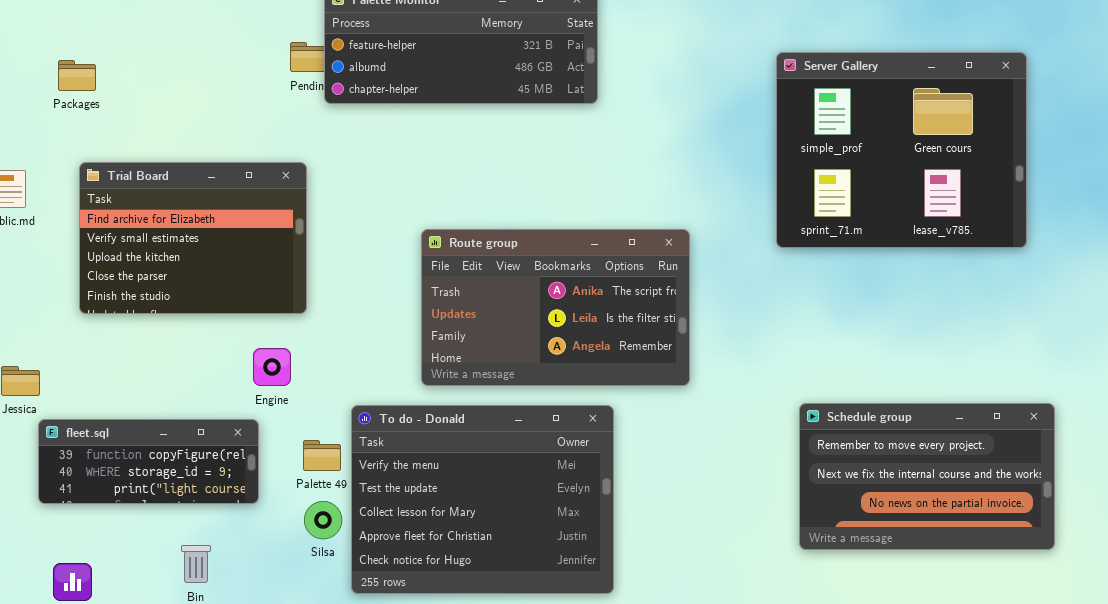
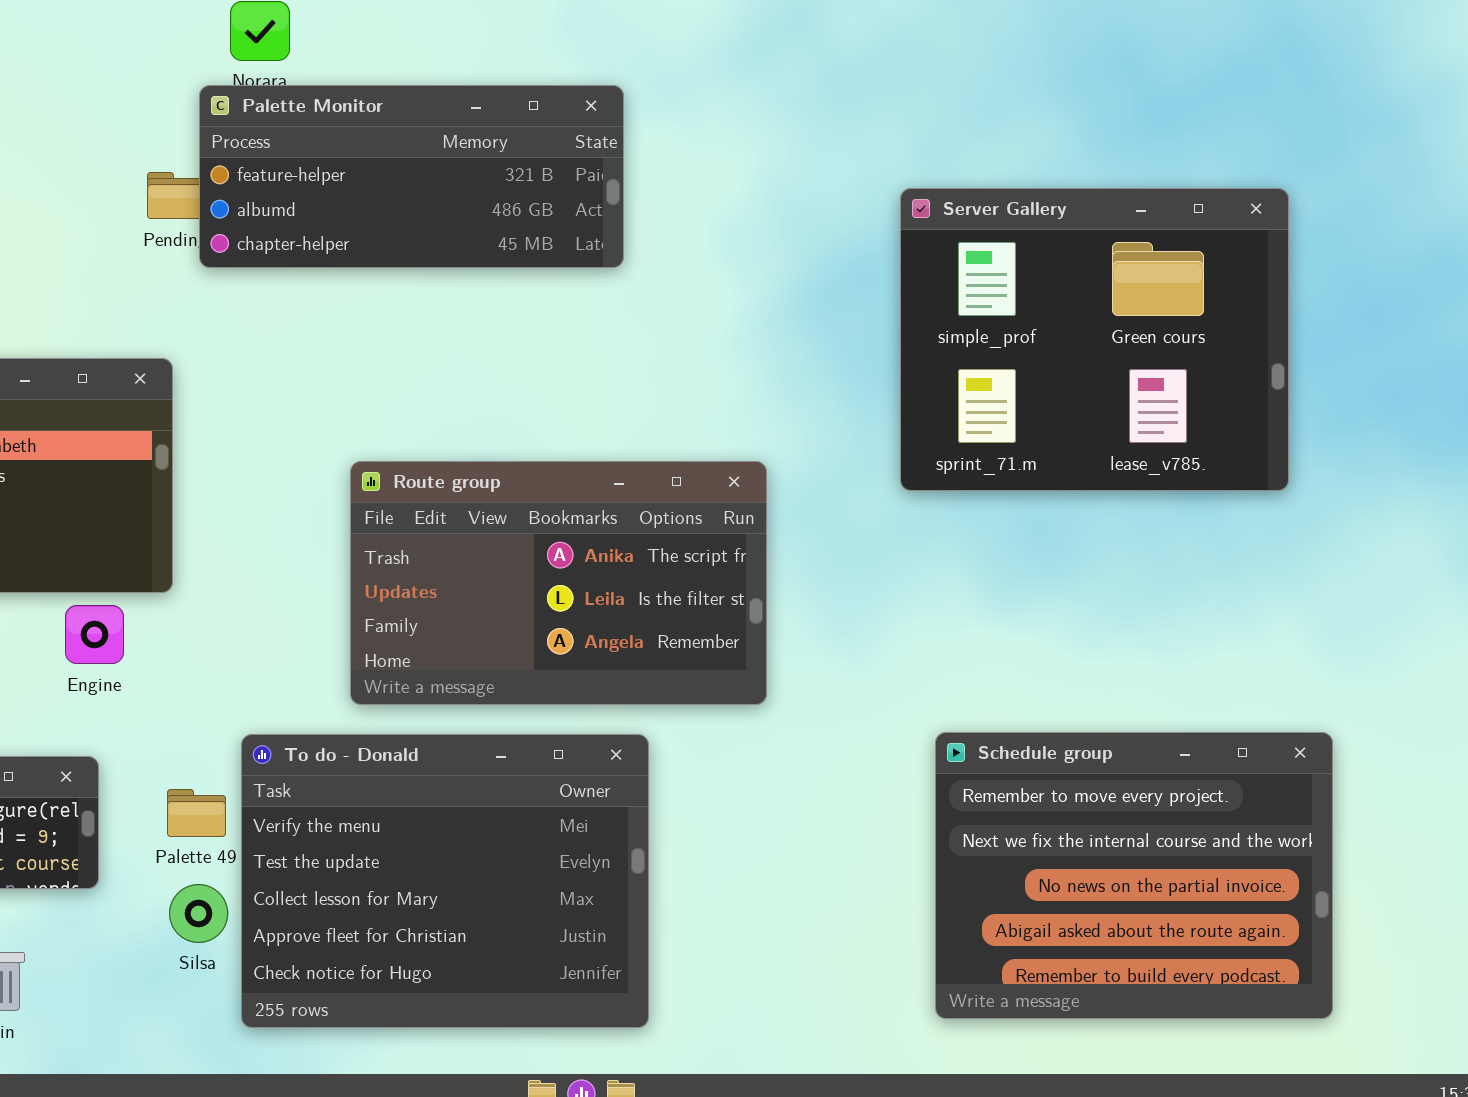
Engine: [253,348,291,386] -> [65,605,124,664], moved
Schedule group: [799,403,1055,550] -> [935,732,1333,1019], resized

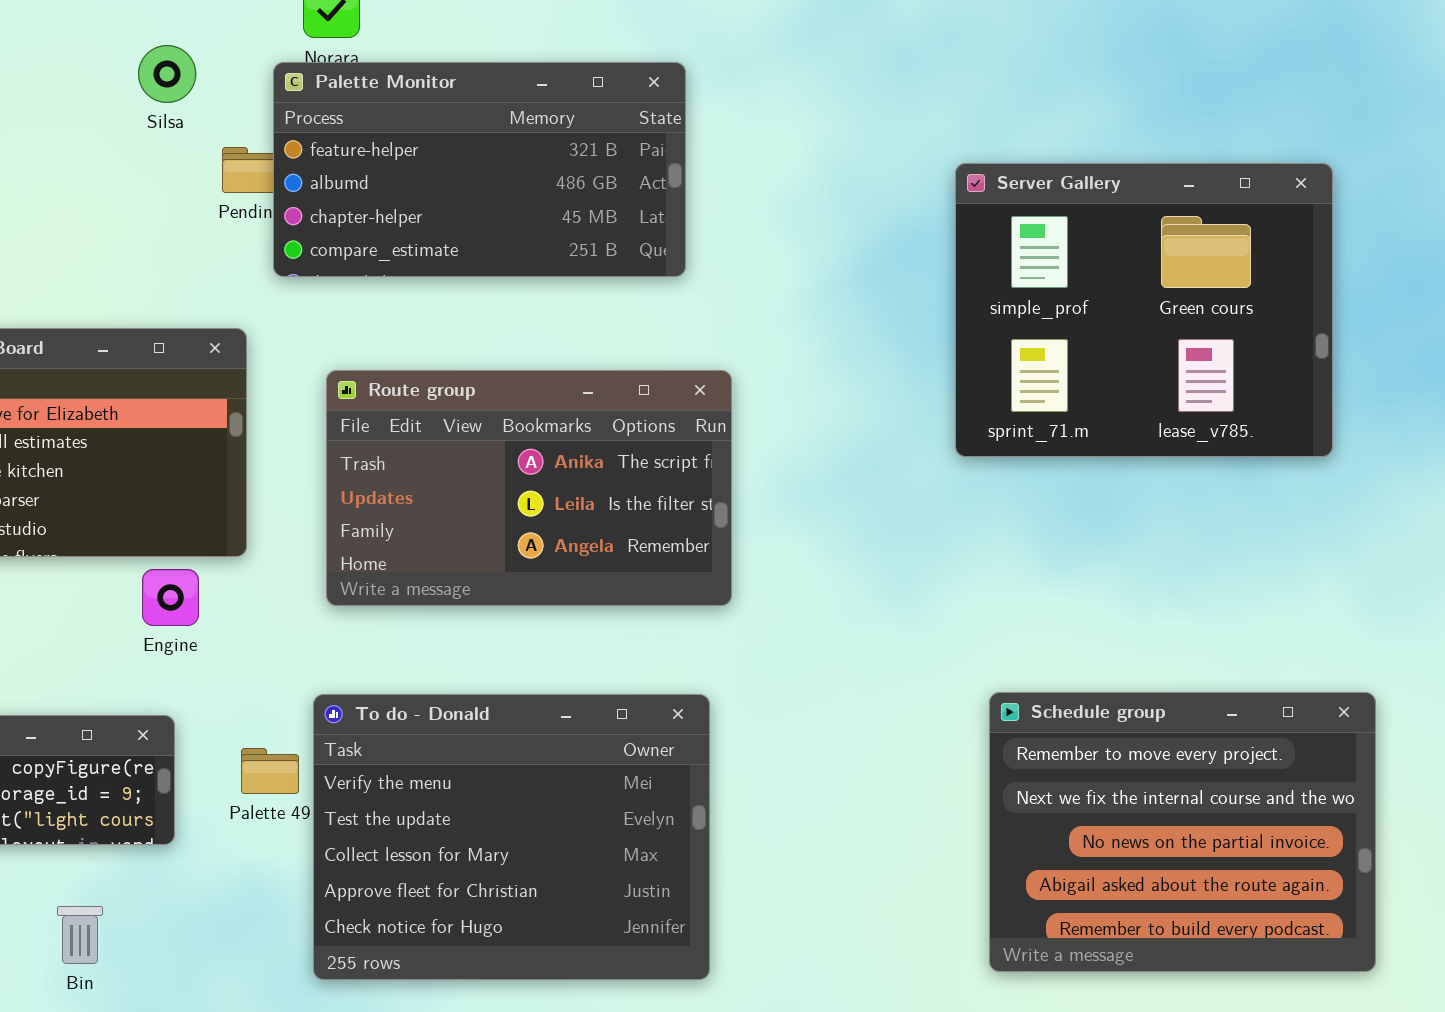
Palette Monitor: [199,85,624,268] -> [273,62,686,277], resized
Route group: [350,461,767,705] -> [326,370,732,606], moved
Silsa: [169,884,228,943] -> [138,45,196,103], moved

